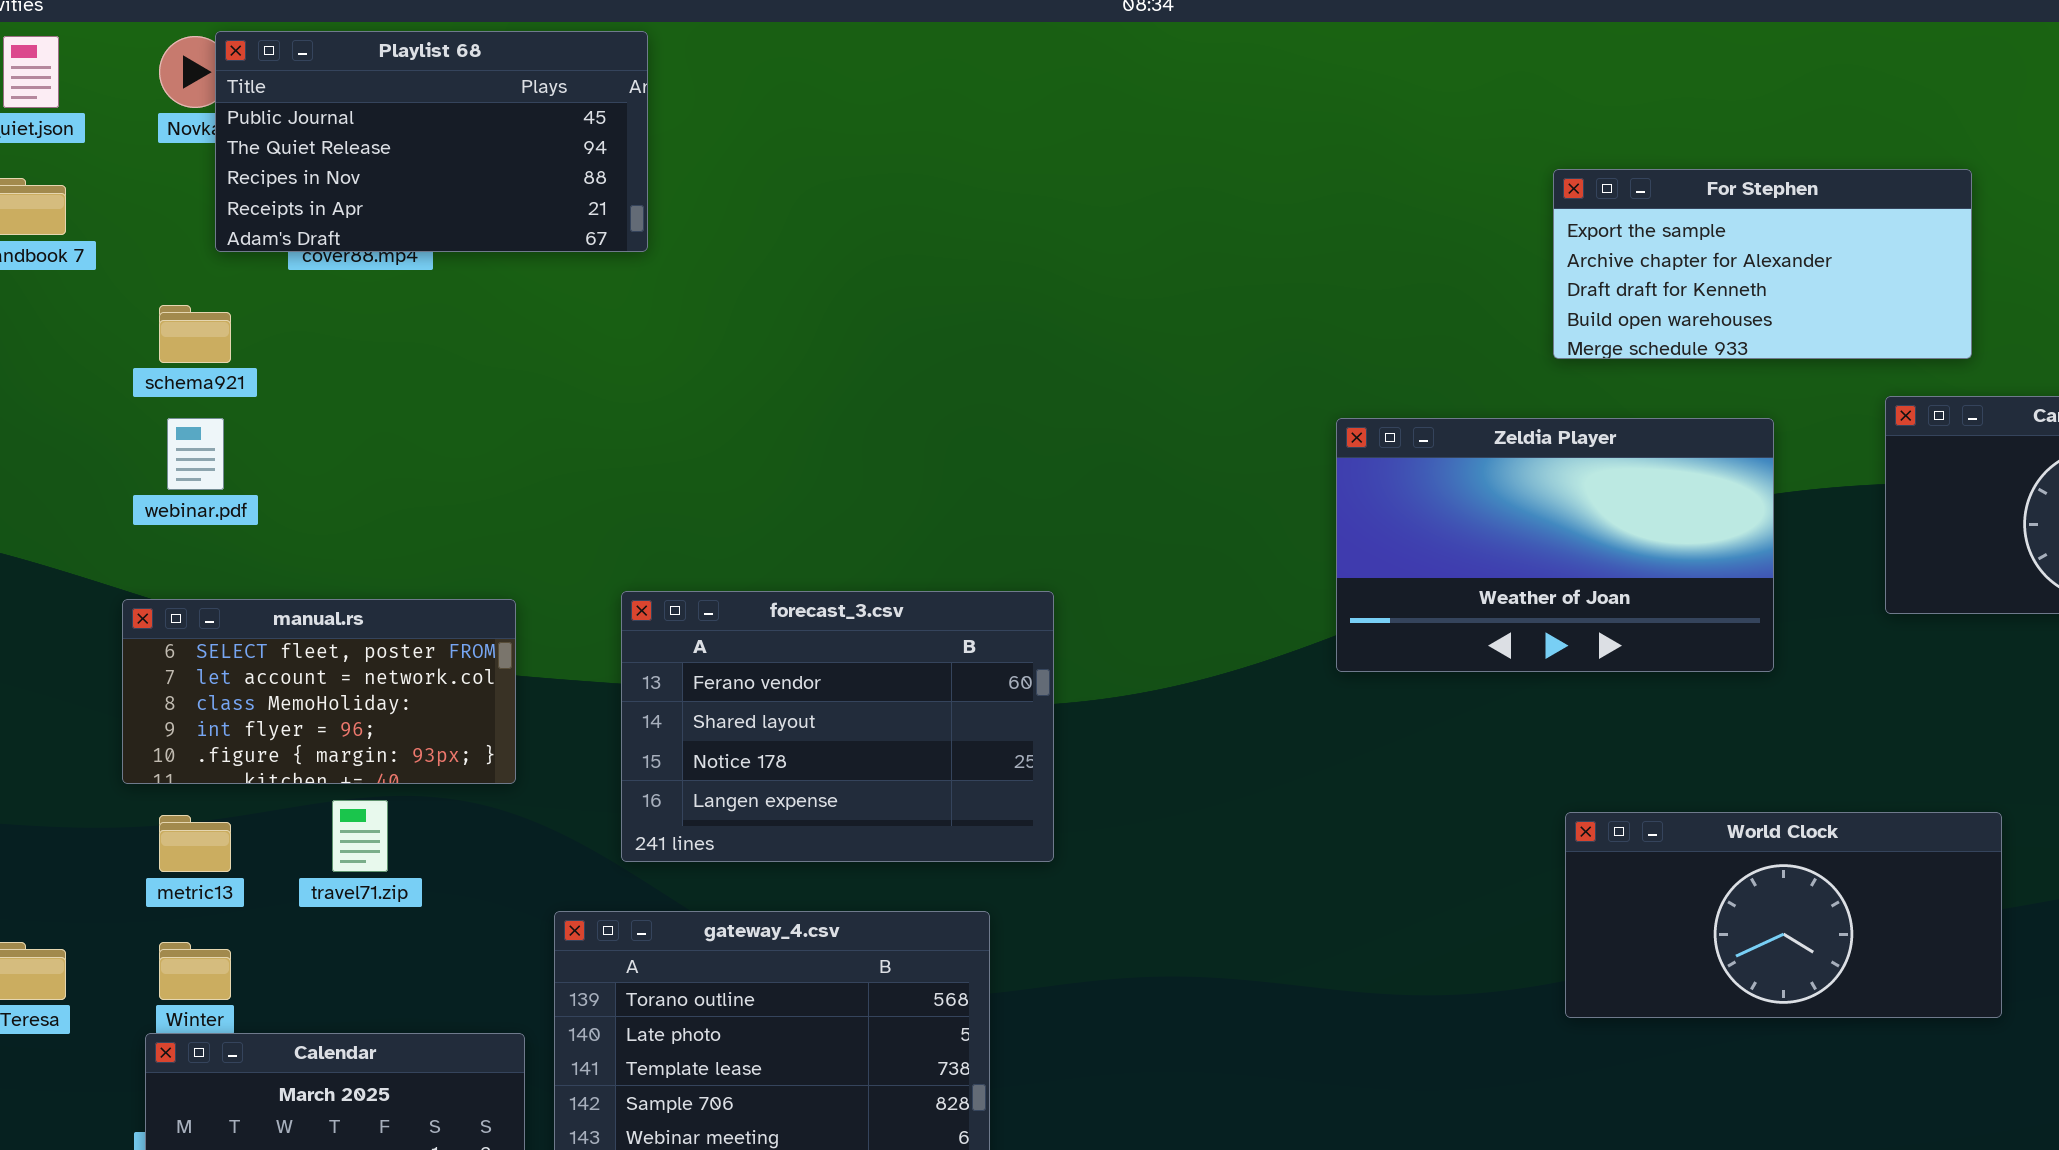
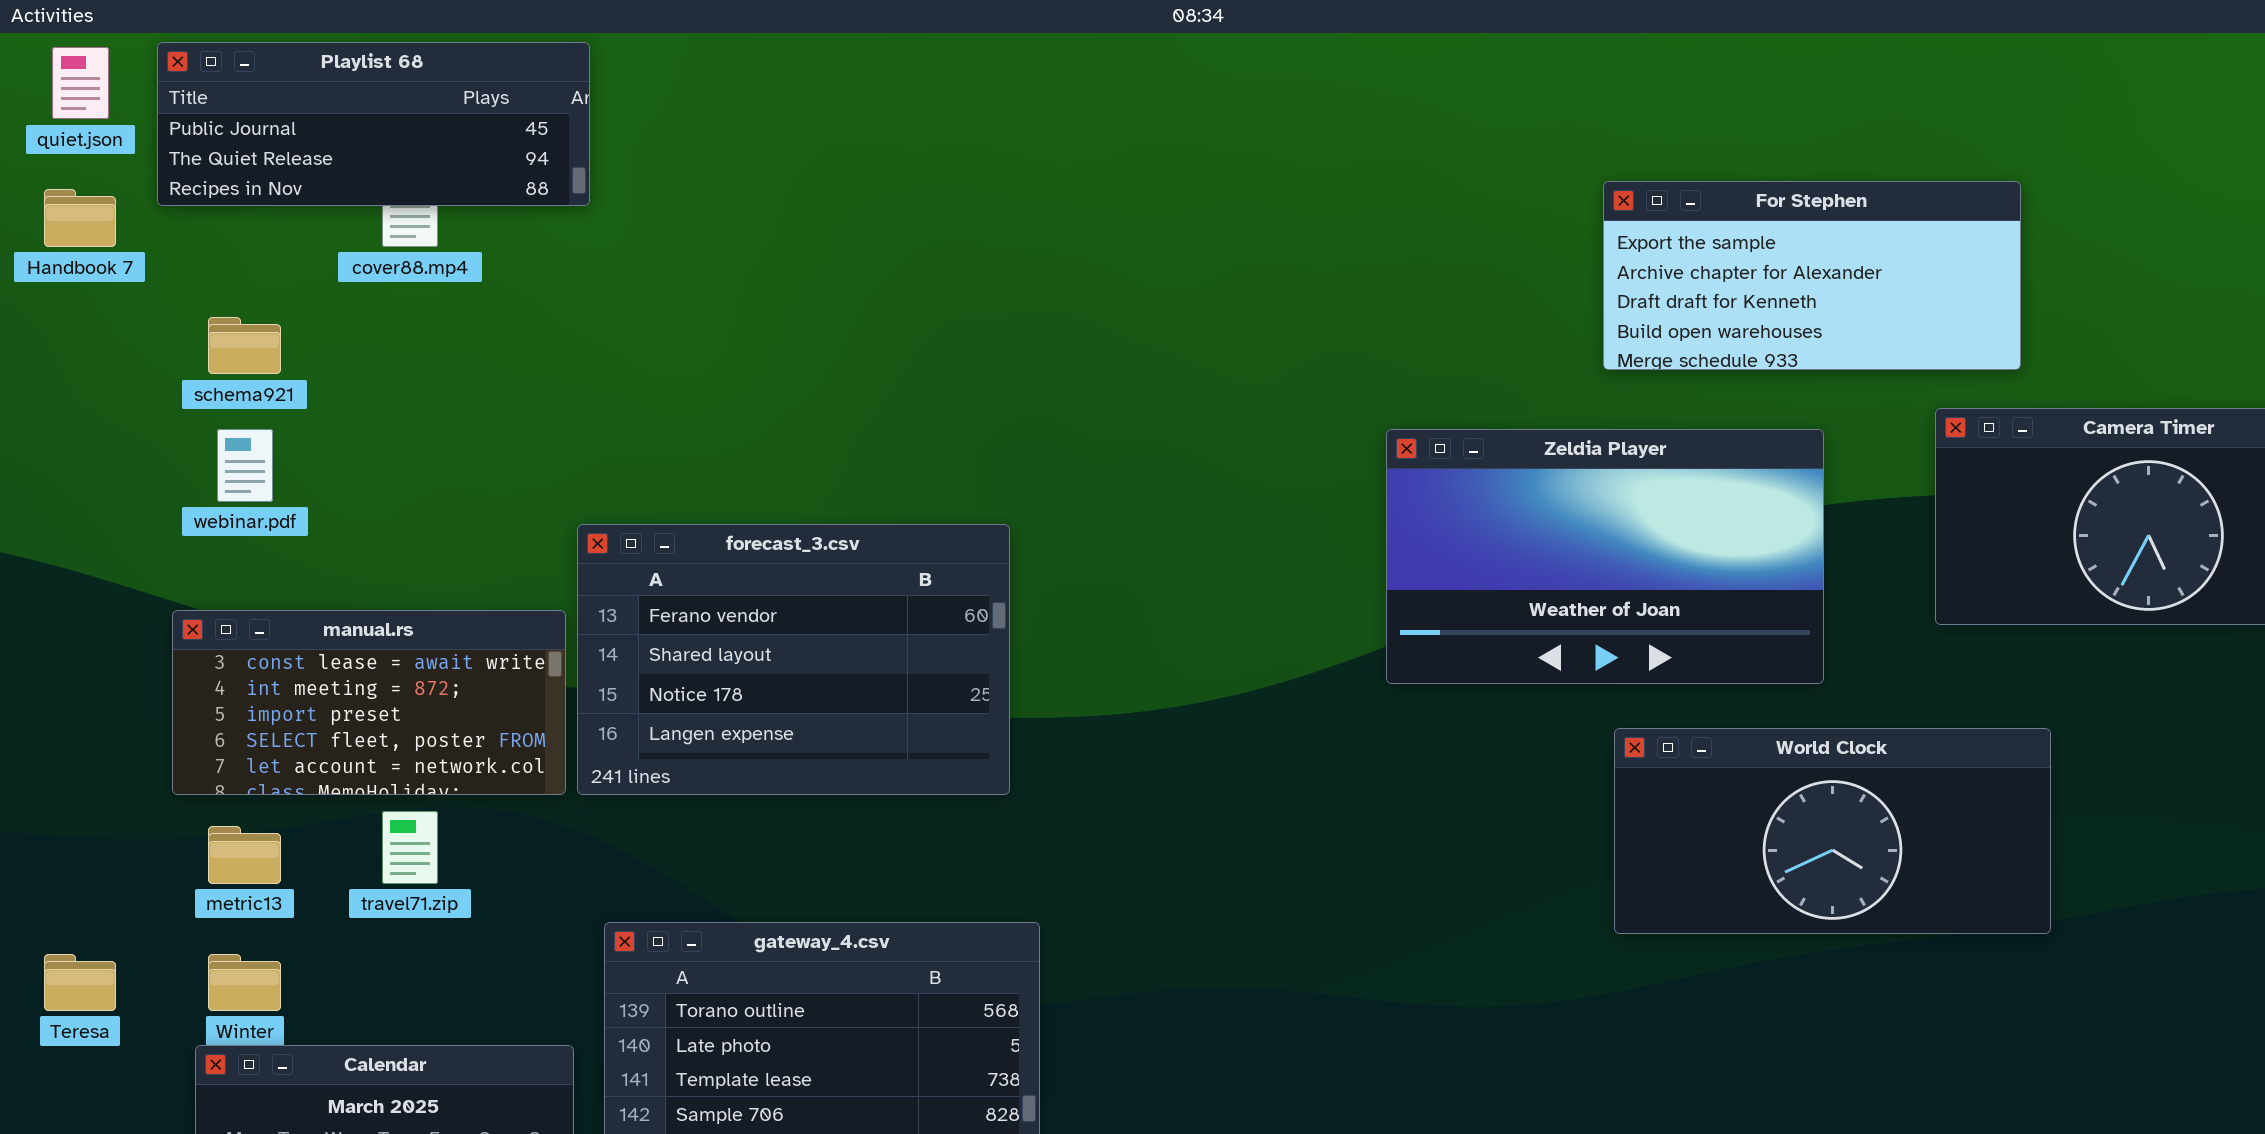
Playlist 68: [215,31,648,252] -> [157,42,590,206], moved, resized
forecast_3.csv: [621,591,1054,862] -> [577,524,1010,795], moved
manual.rs: [122,599,516,784] -> [172,610,566,795], scrolled up 3 rows
World Clock: [1565,812,2002,1018] -> [1614,728,2051,934], moved

